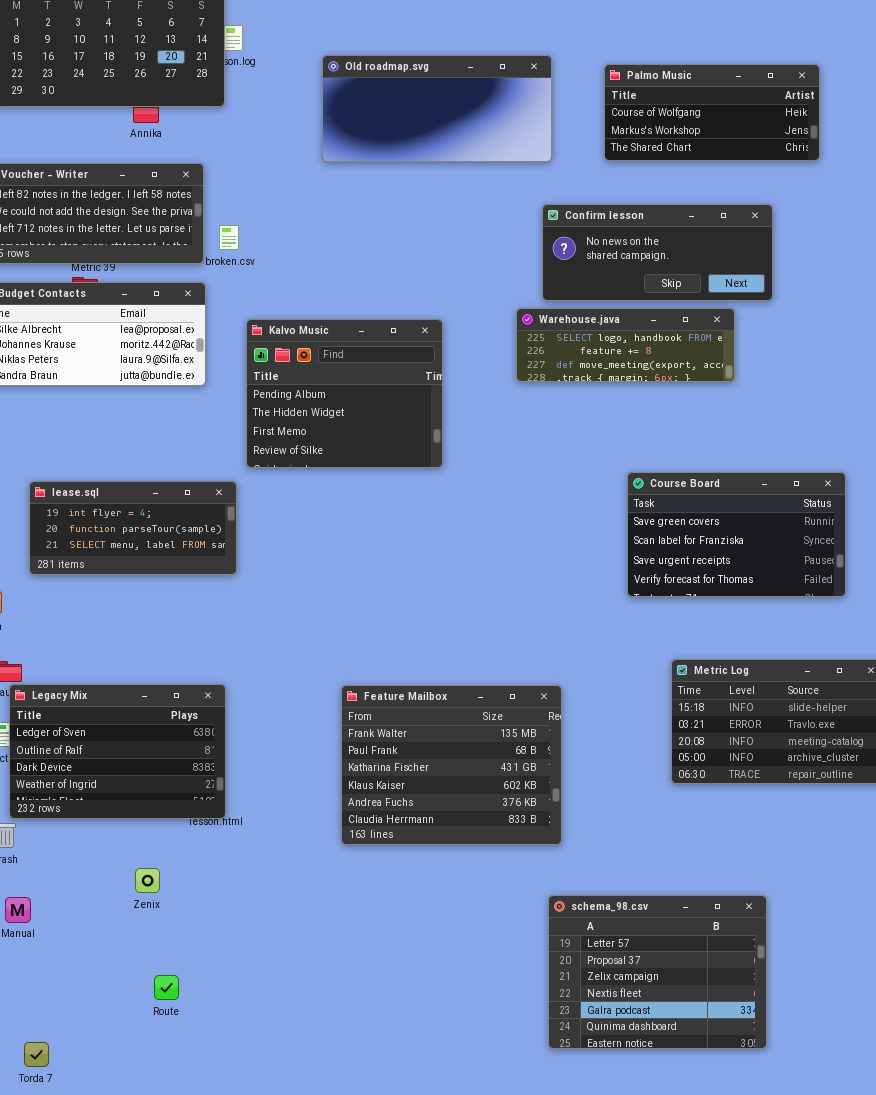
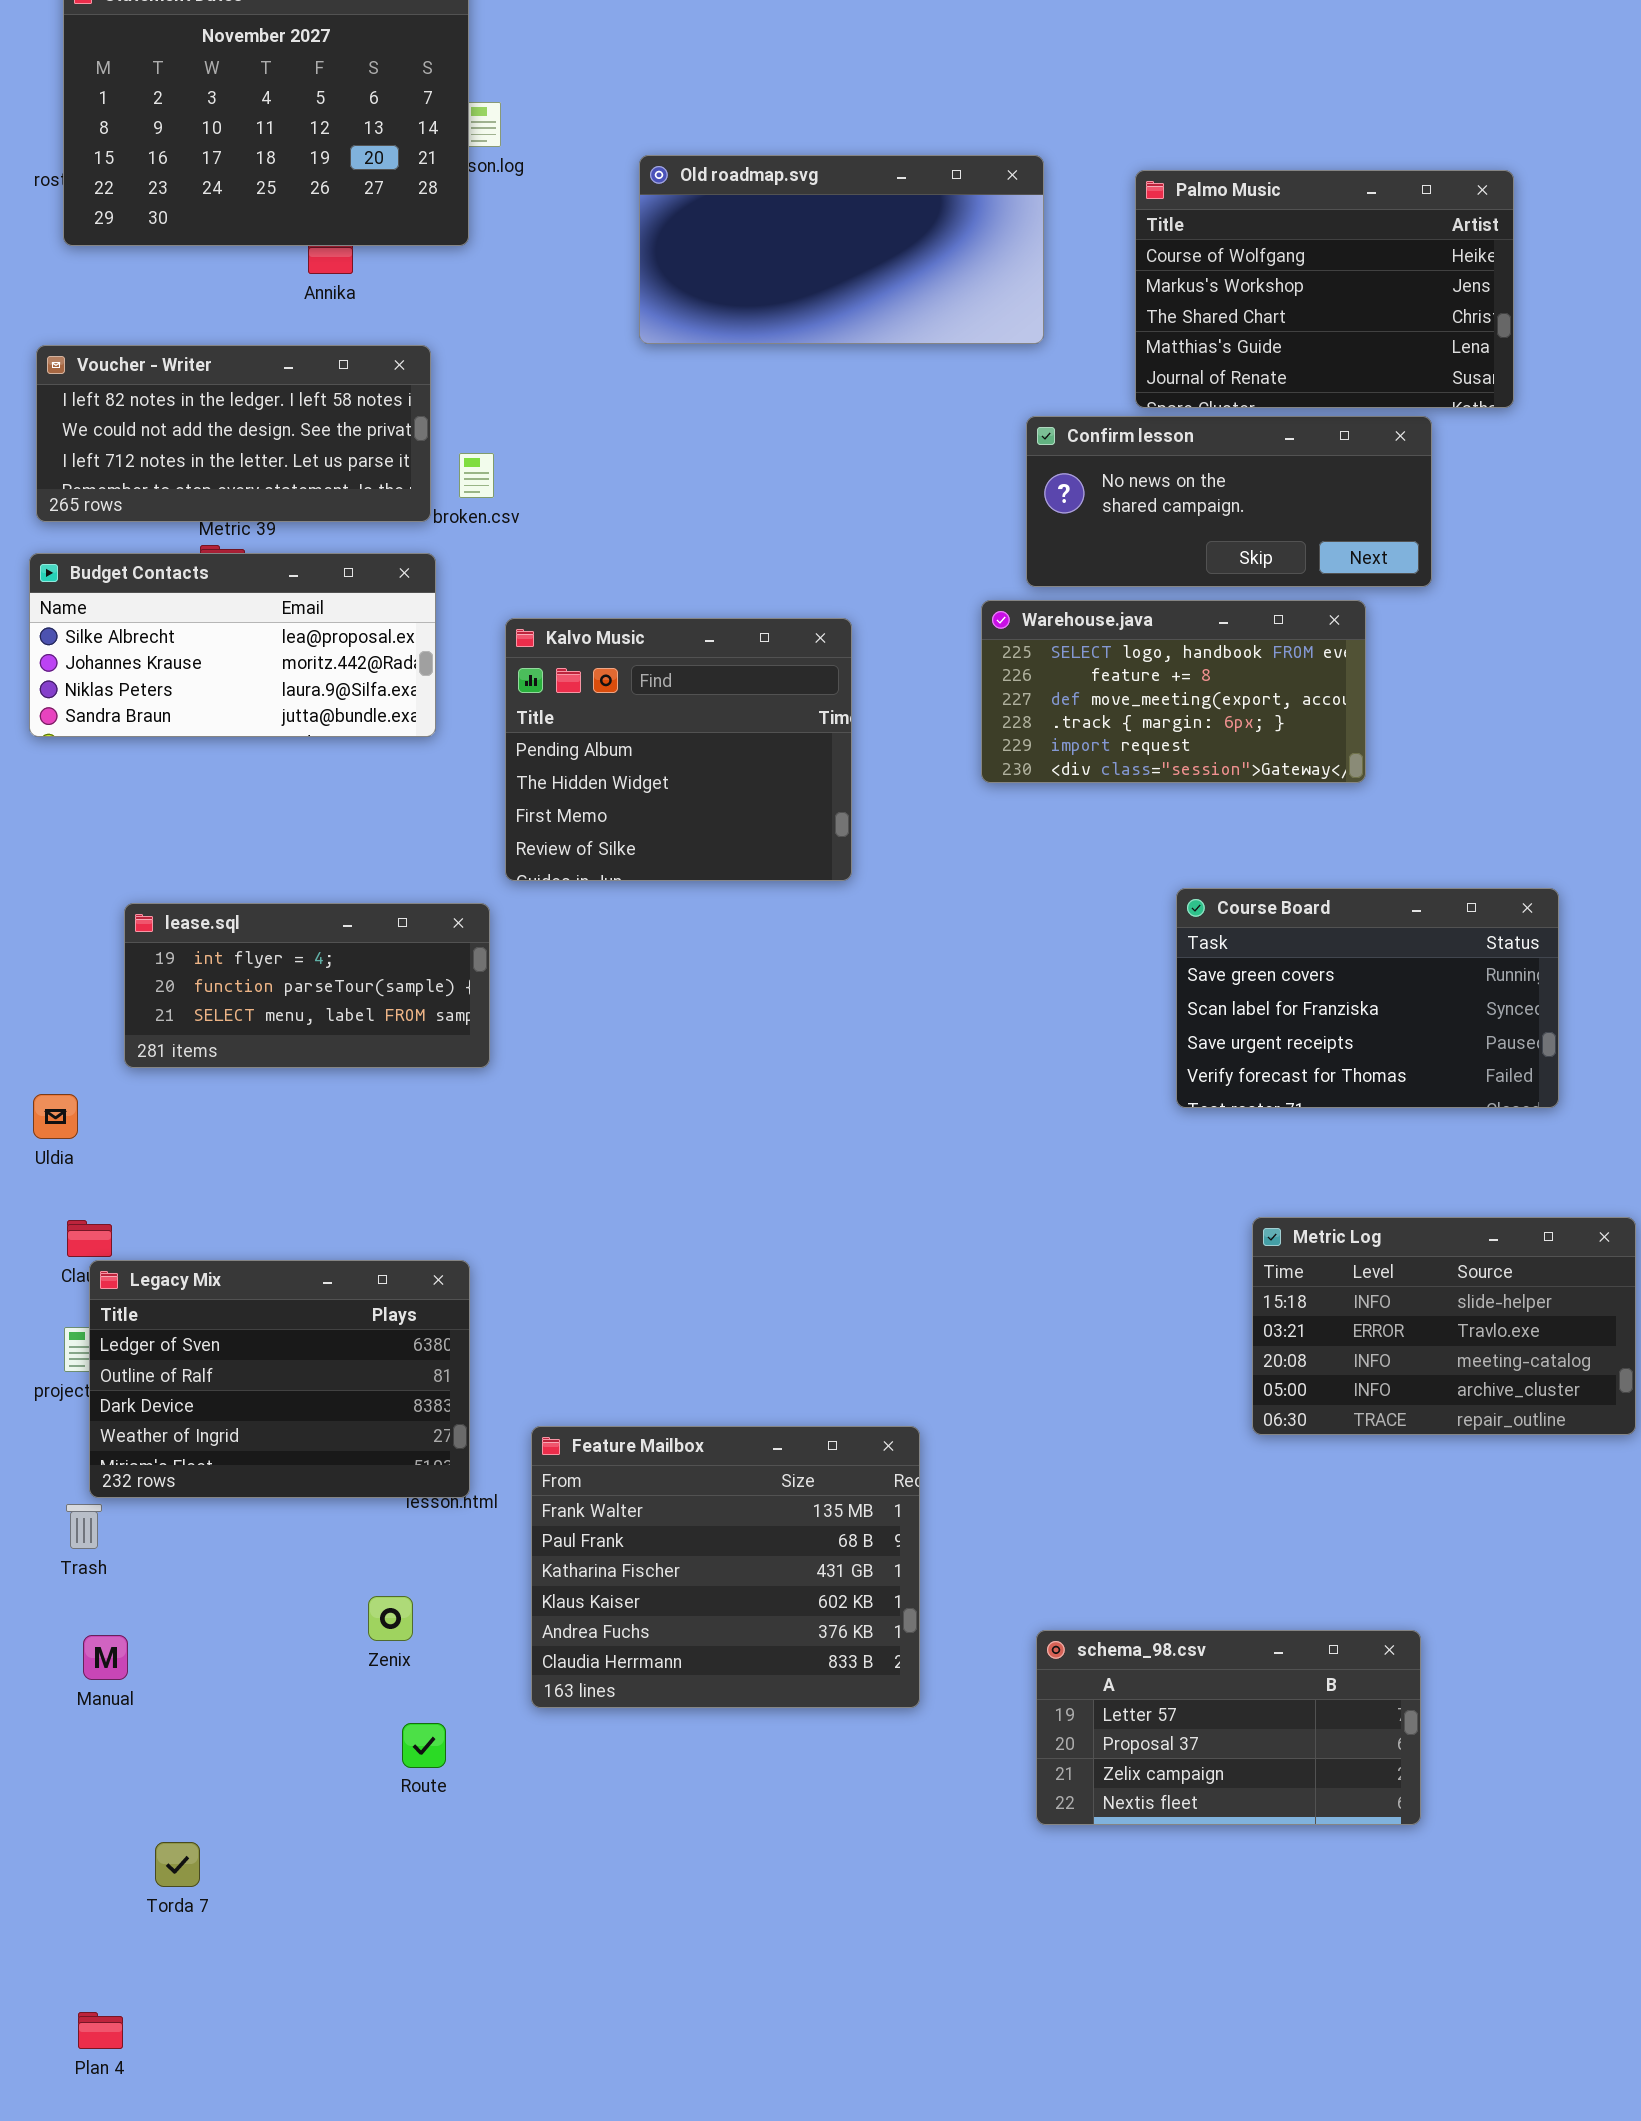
Palmo Music: [604,64,820,161] -> [1135,170,1514,408], resized
Warehouse.java: [516,308,735,382] -> [981,600,1366,783], resized
Feature Mailbox: [341,685,562,845] -> [531,1426,920,1708], moved
Zenix: [135,868,160,893] -> [368,1596,413,1641], moved
schema_98.csv: [548,895,767,1049] -> [1036,1630,1421,1825], resized
Route: [154,975,179,1000] -> [402,1723,446,1768], moved
Torda 7: [24,1042,49,1067] -> [155,1842,200,1887], moved

